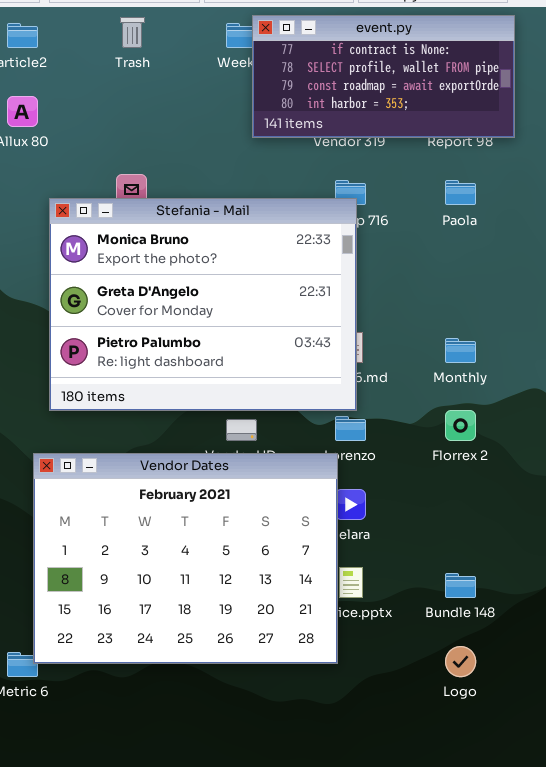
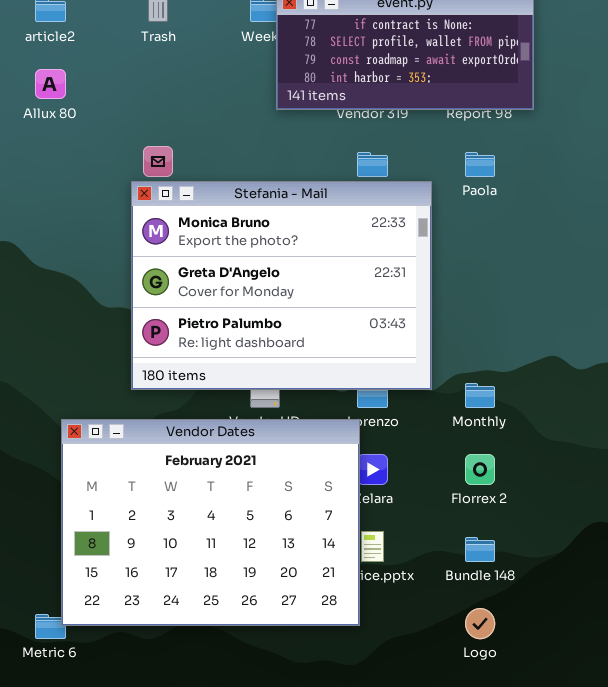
Stefania - Mail: [49,198,357,411] -> [131,181,432,390], moved
Monthly: [445,338,476,363] -> [465,383,495,408], moved
Florrex 2: [445,410,476,441] -> [465,454,495,485], moved

